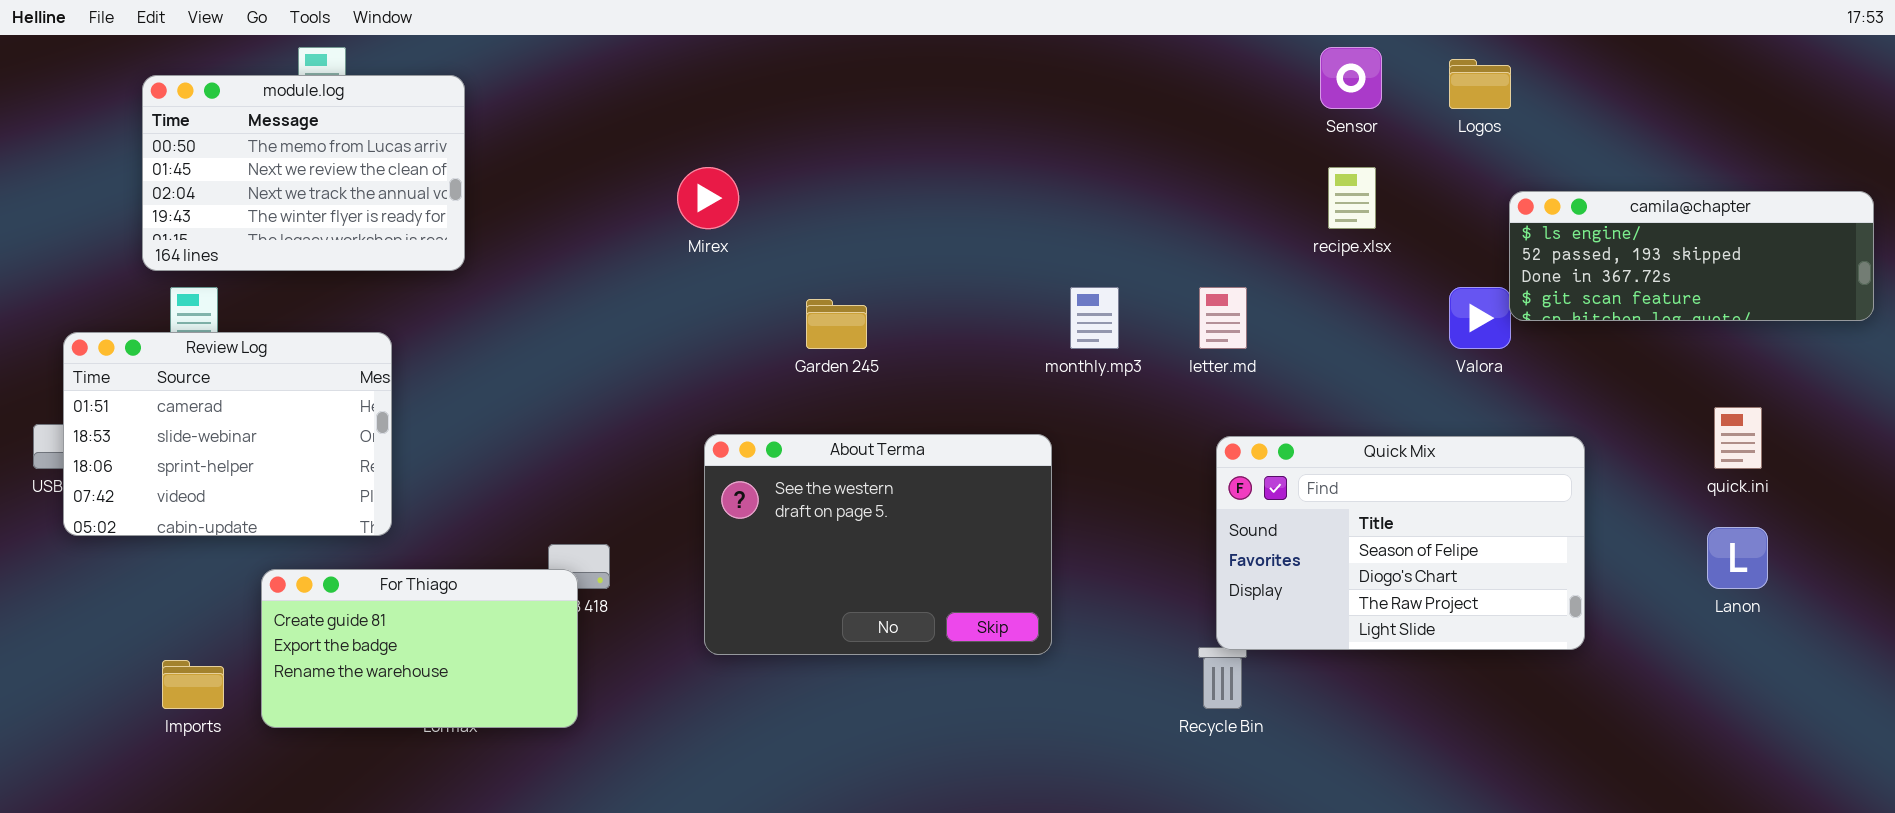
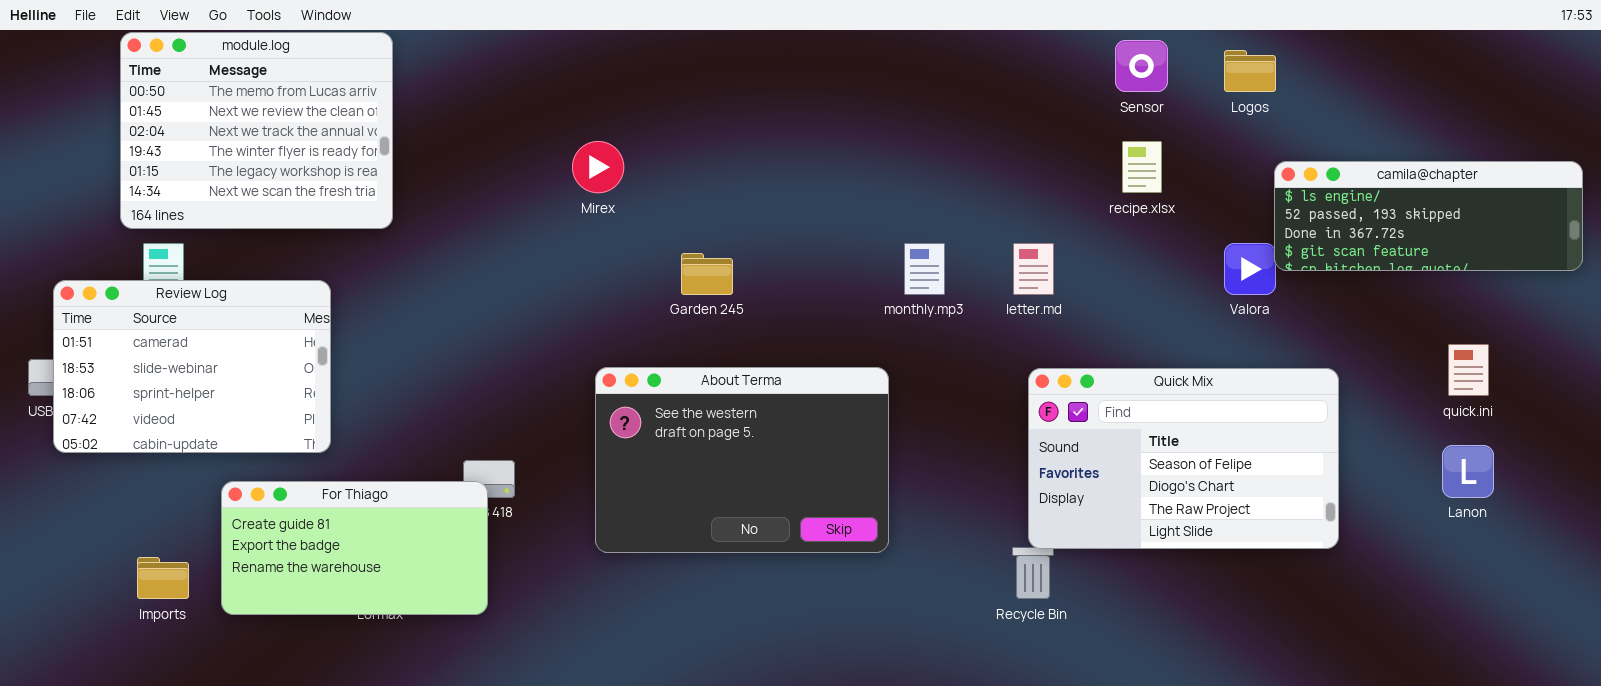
module.log: [142,75,465,271] -> [120,32,393,229], resized

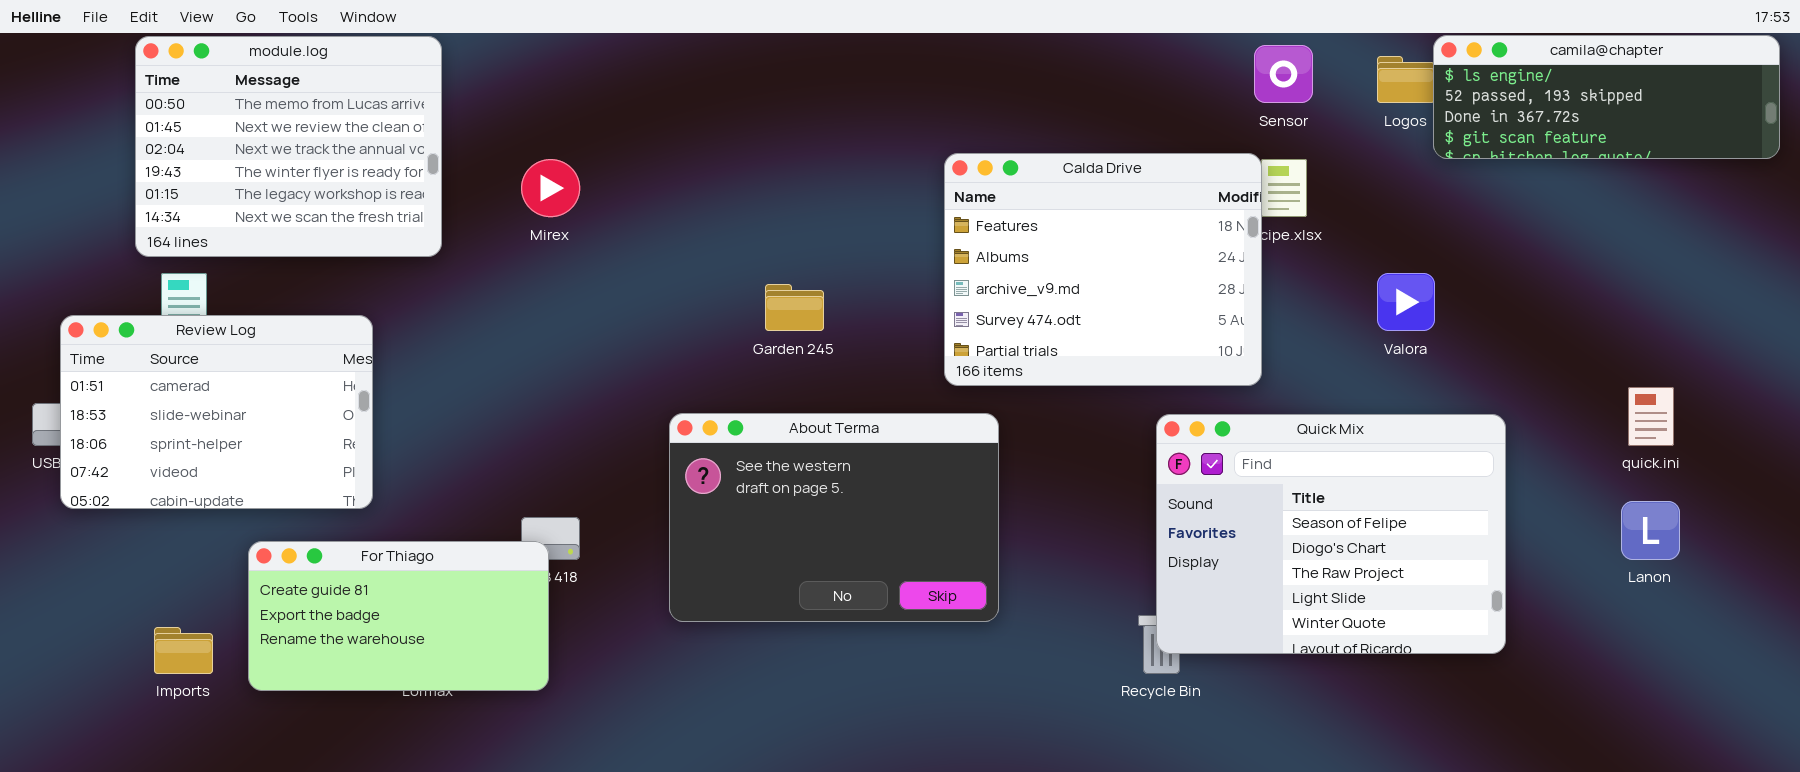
Calda Drive: none -> [944,153,1262,386], opened
Mirex: [572,141,624,193] -> [521,159,580,217], moved
camila@chapter: [1274,161,1583,271] -> [1433,35,1780,159], moved
Quick Mix: [1028,368,1339,549] -> [1156,414,1506,654], resized

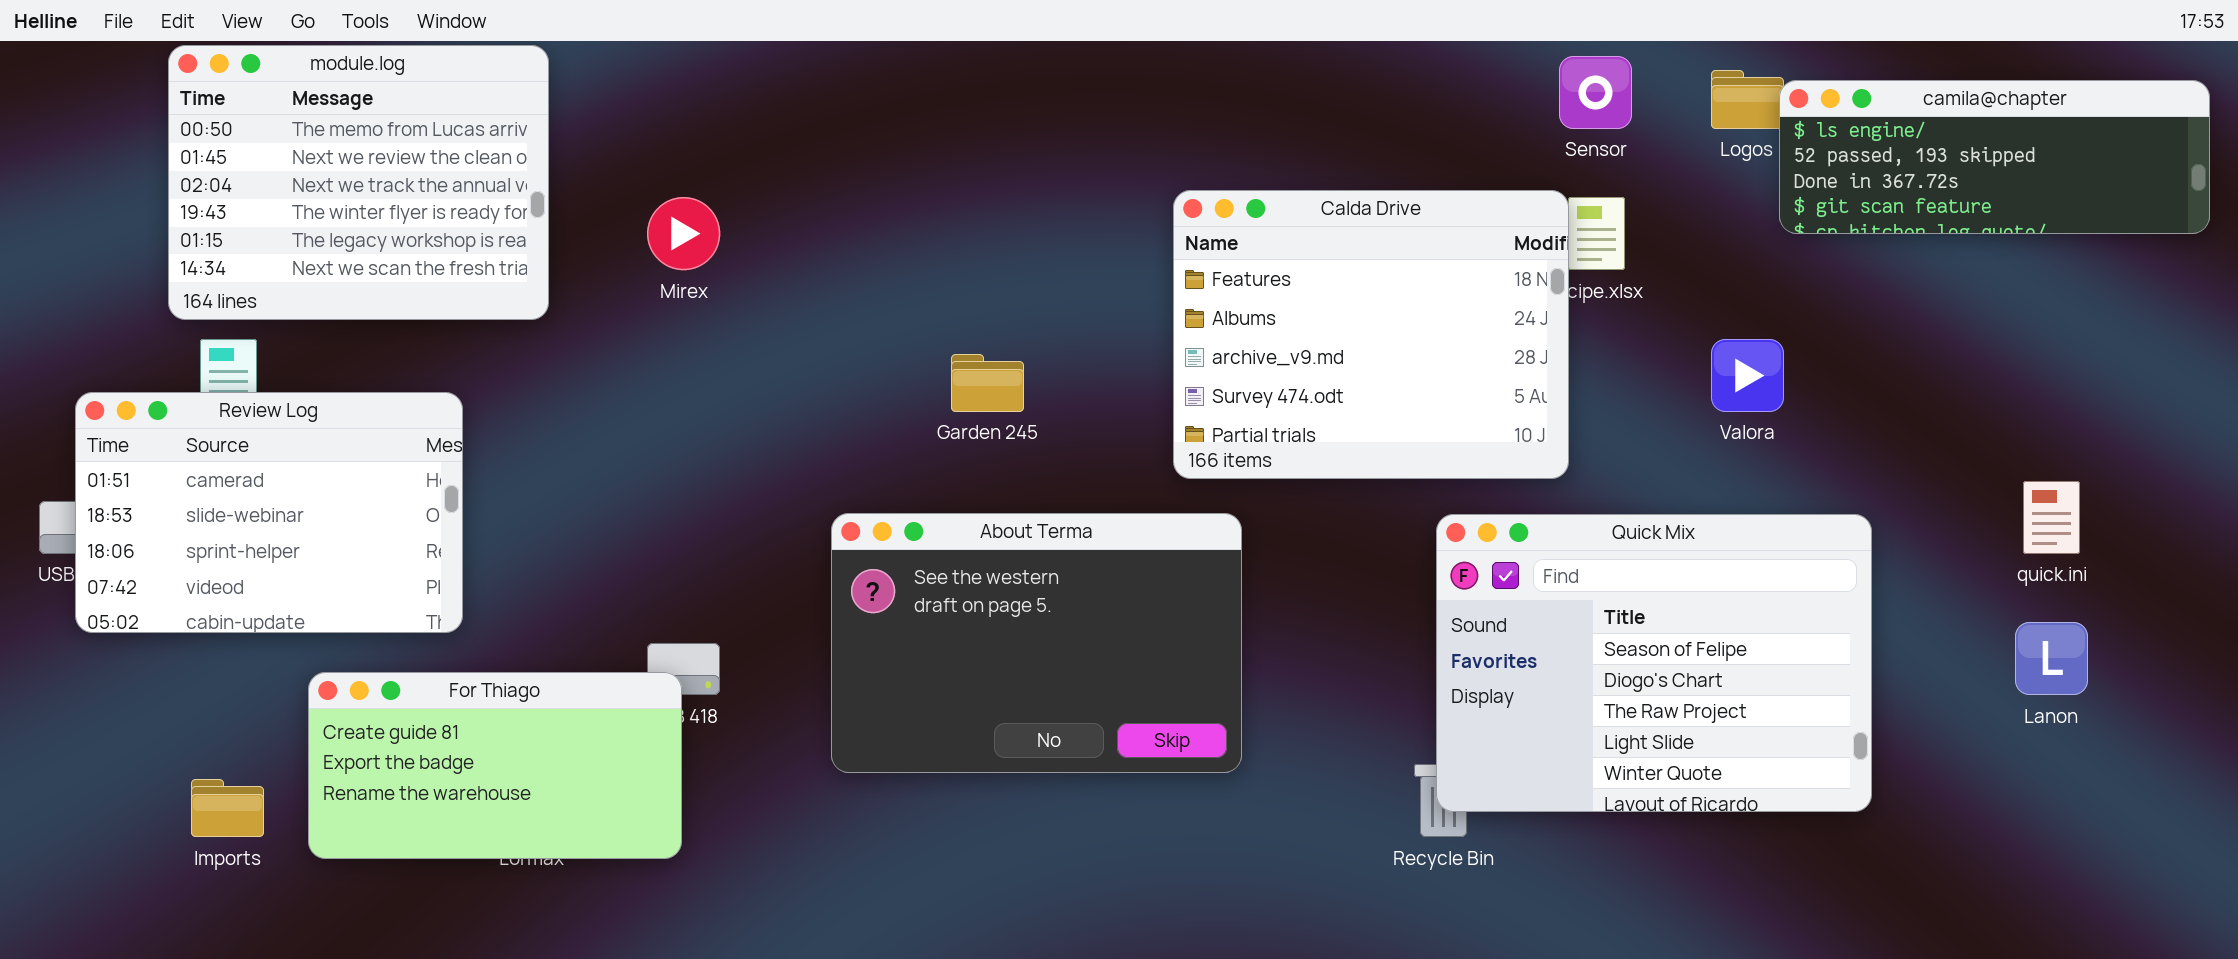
camila@chapter: [1433,35,1780,159] -> [1779,80,2210,234], moved

